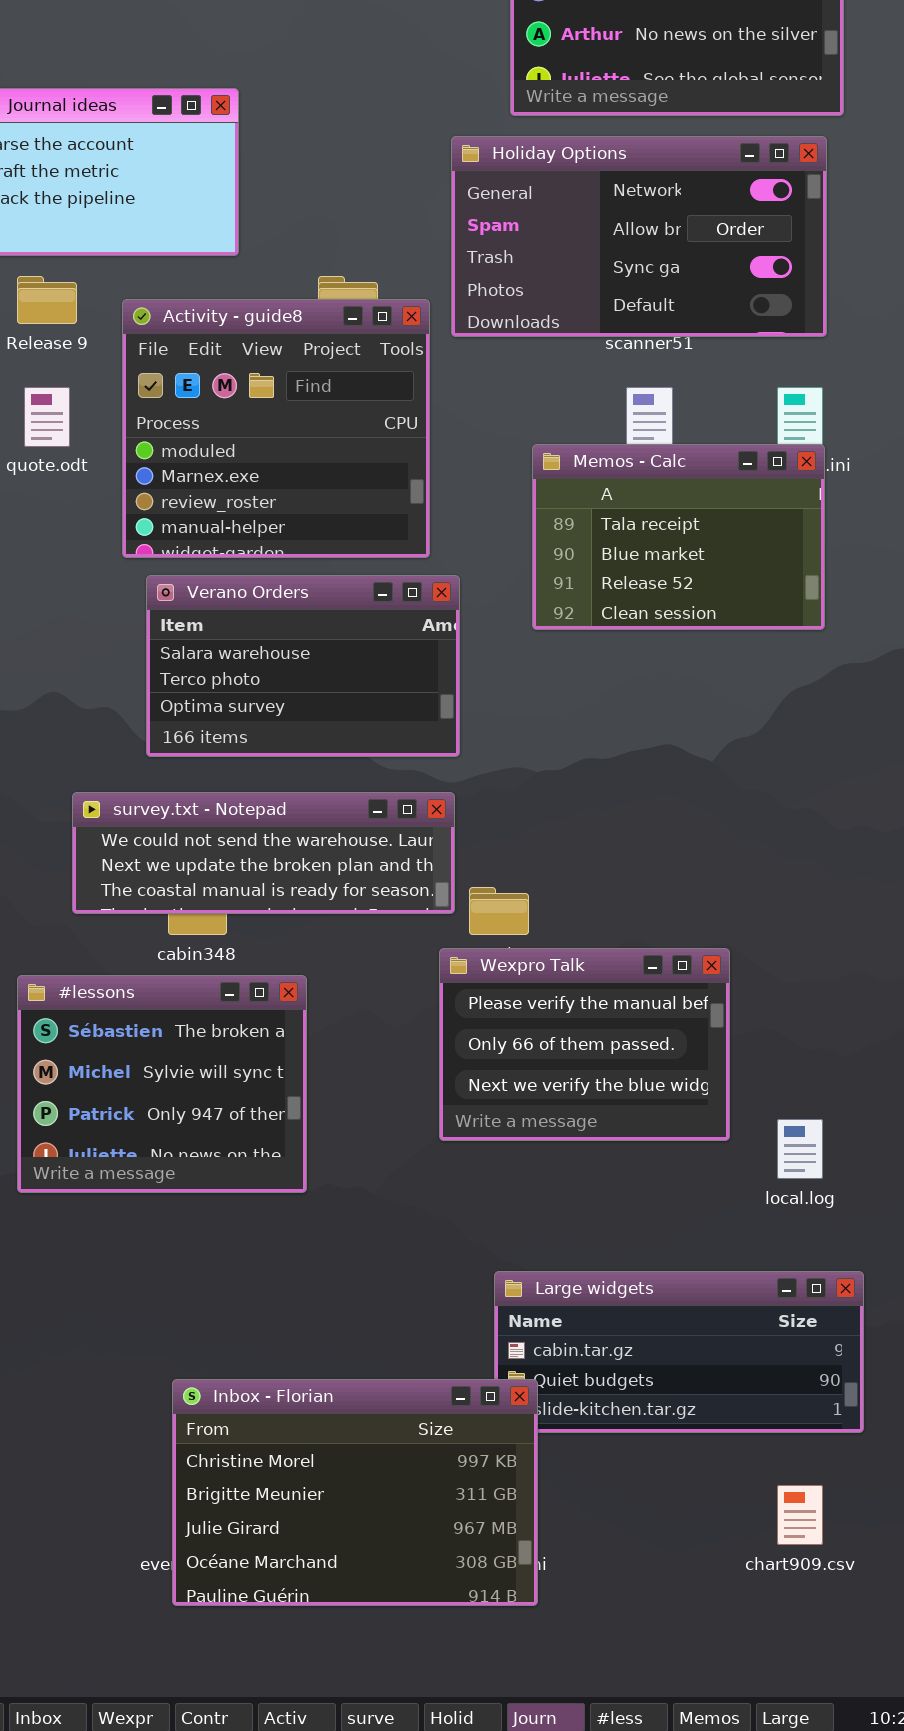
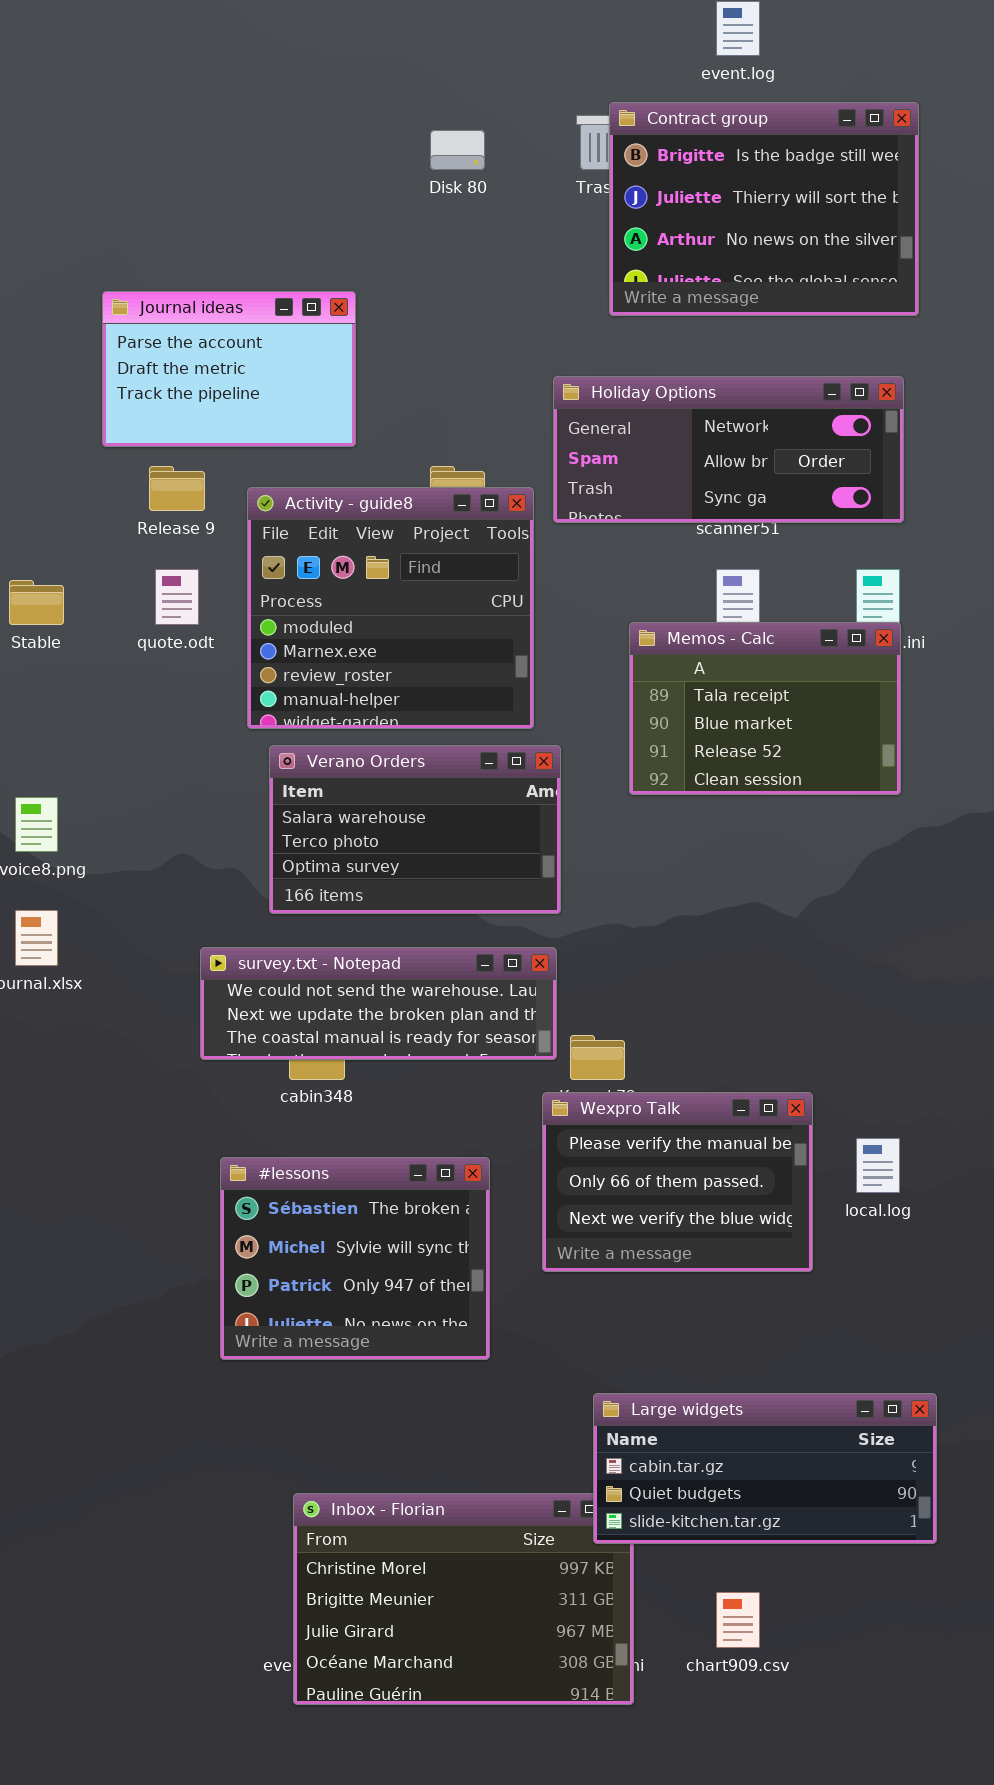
Holiday Options: [451,136,827,337] -> [553,376,904,523], resized
#lessons: [17,975,307,1193] -> [220,1157,490,1360], moved
local.log: [777,1119,823,1179] -> [856,1138,900,1193], moved
Large widgets: [494,1271,864,1433] -> [593,1393,937,1544], raised
chart909.csv: [777,1485,823,1545] -> [716,1592,760,1648], moved

